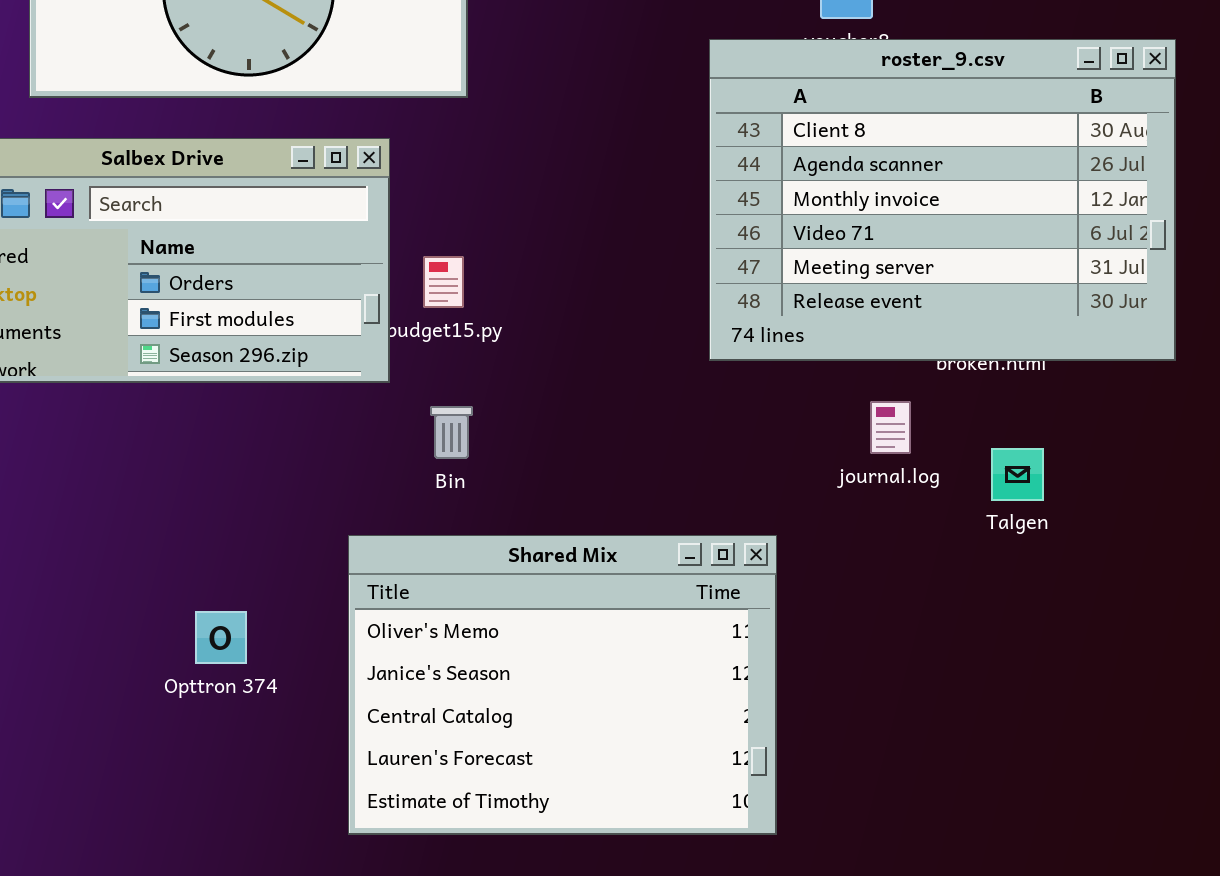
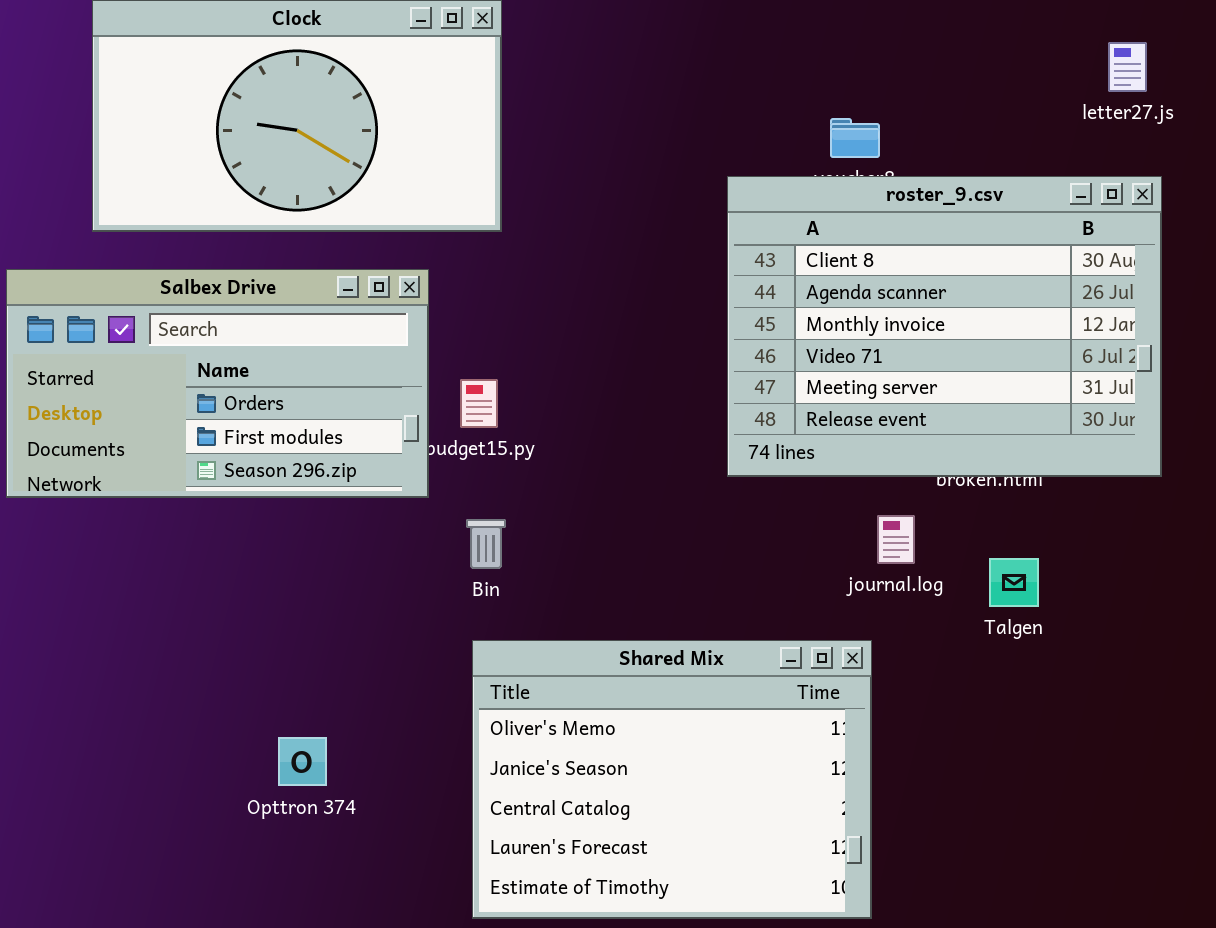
Shared Mix: [348,535,777,835] -> [472,640,872,919], moved
Opttron 374: [195,611,247,664] -> [278,737,327,786], moved

